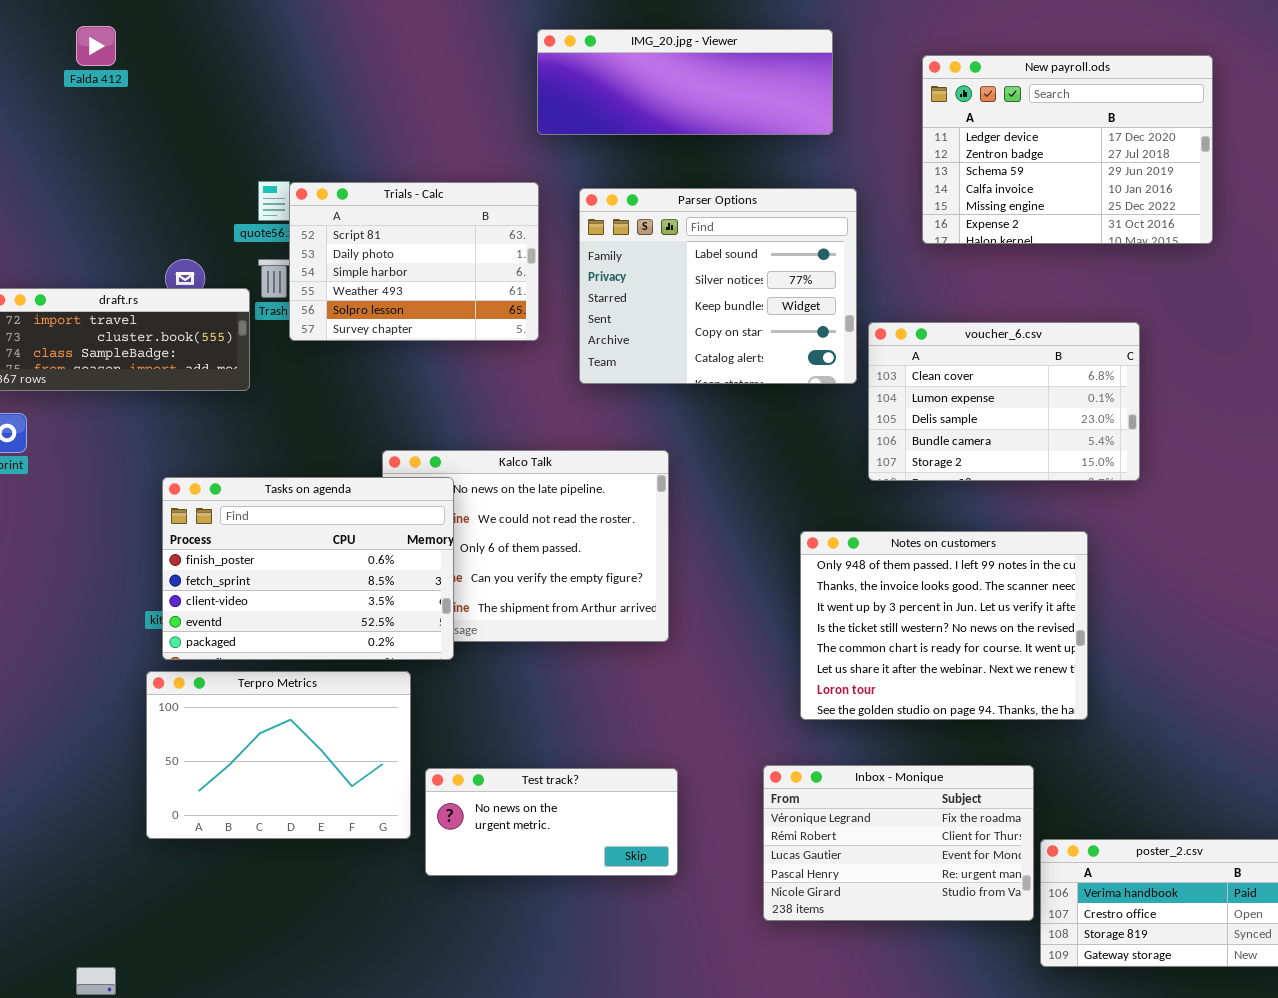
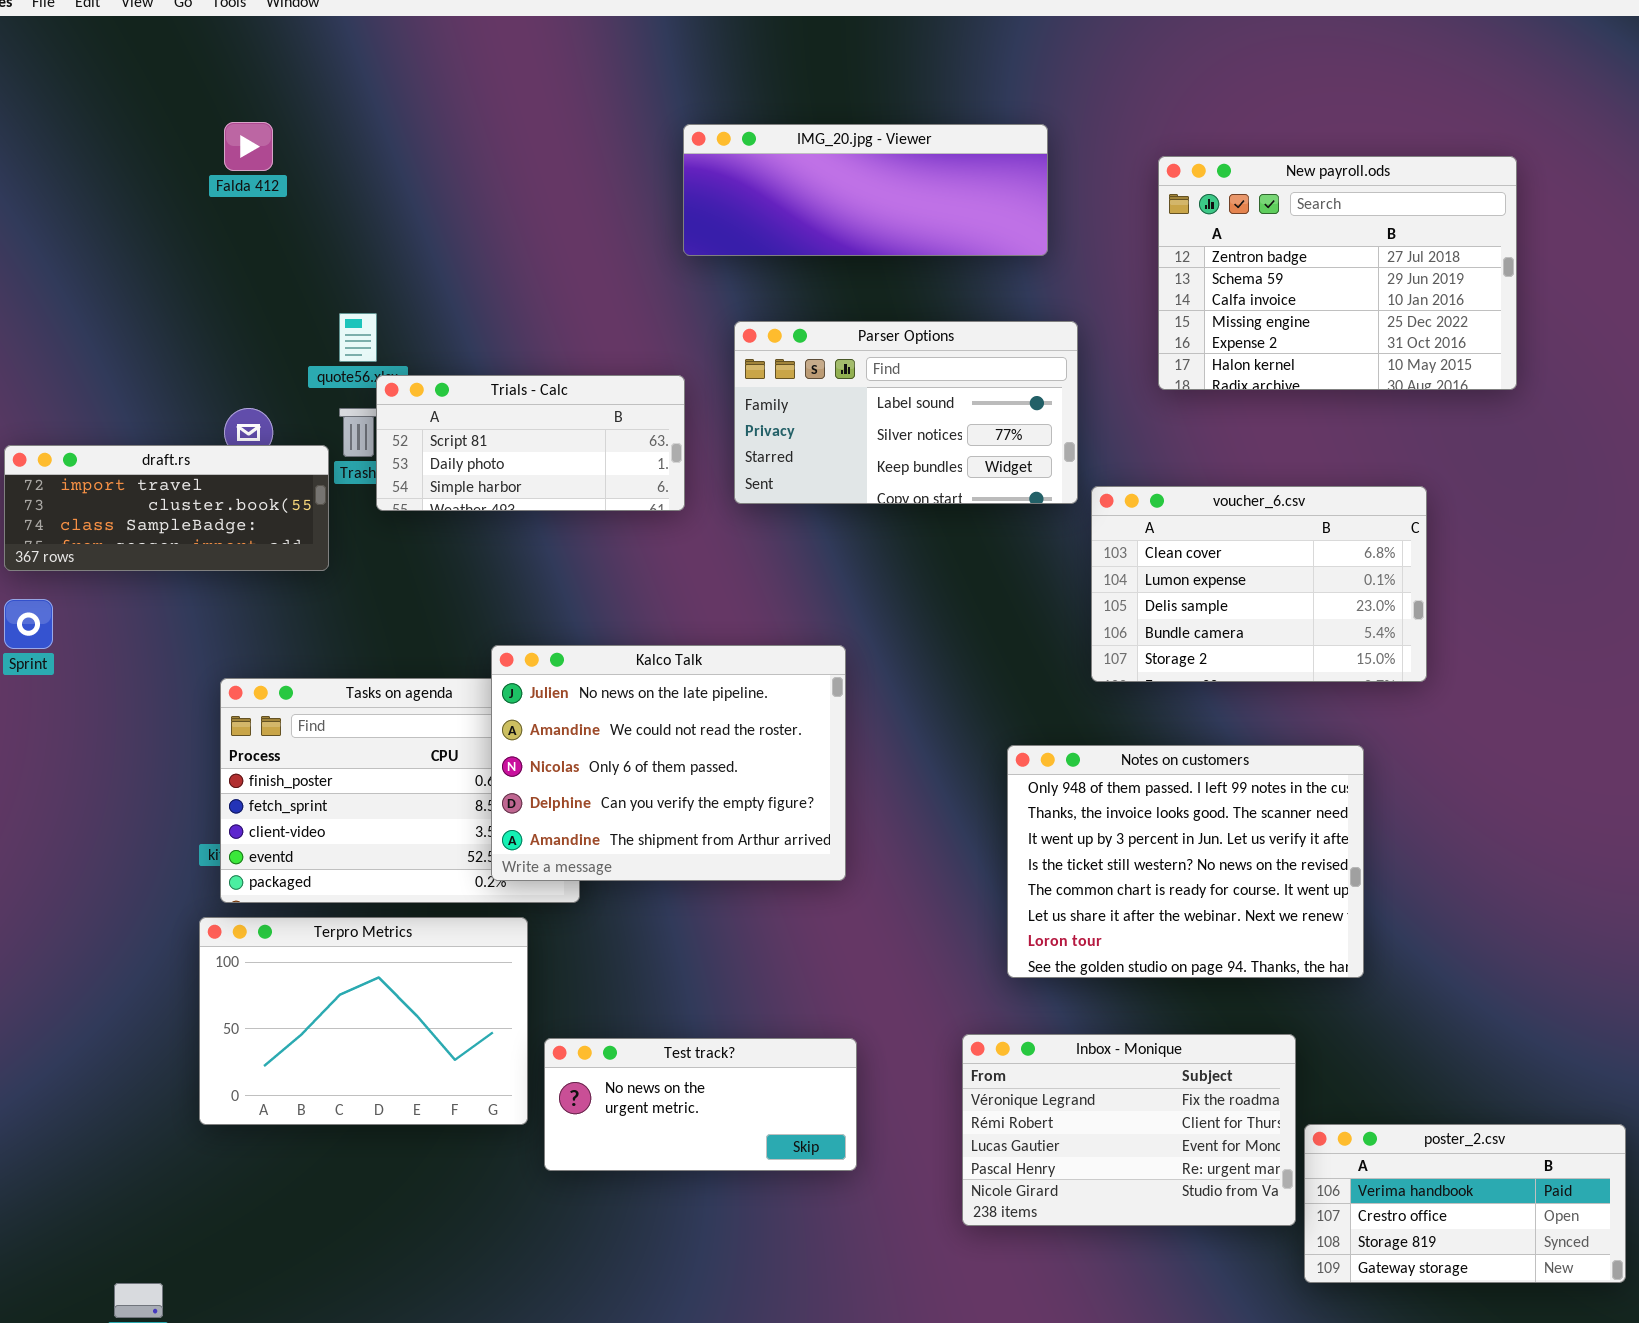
Falda 412: [76,26,116,66] -> [224,122,273,171], moved
New payroll.ods: [922,55,1213,244] -> [1158,156,1517,390], scrolled down 1 row
Trials - Calc: [289,182,539,341] -> [376,375,685,511], resized
Parser Options: [579,188,857,384] -> [734,321,1078,504], resized
Kalco Talk: [382,450,669,642] -> [491,645,846,881], raised

